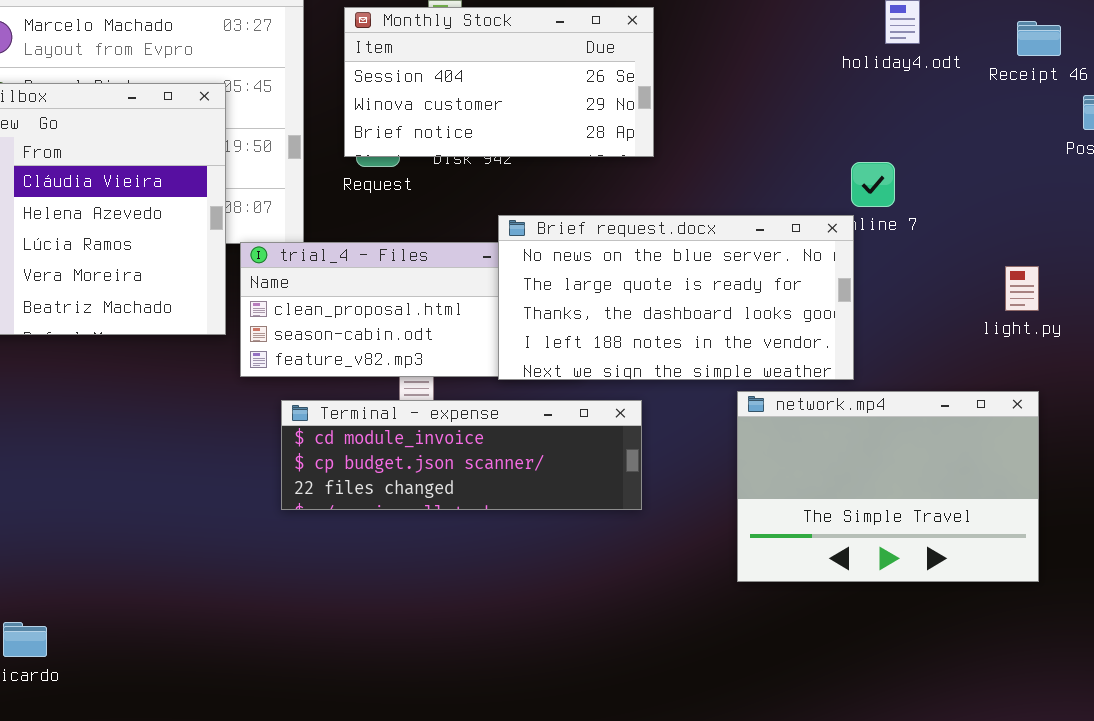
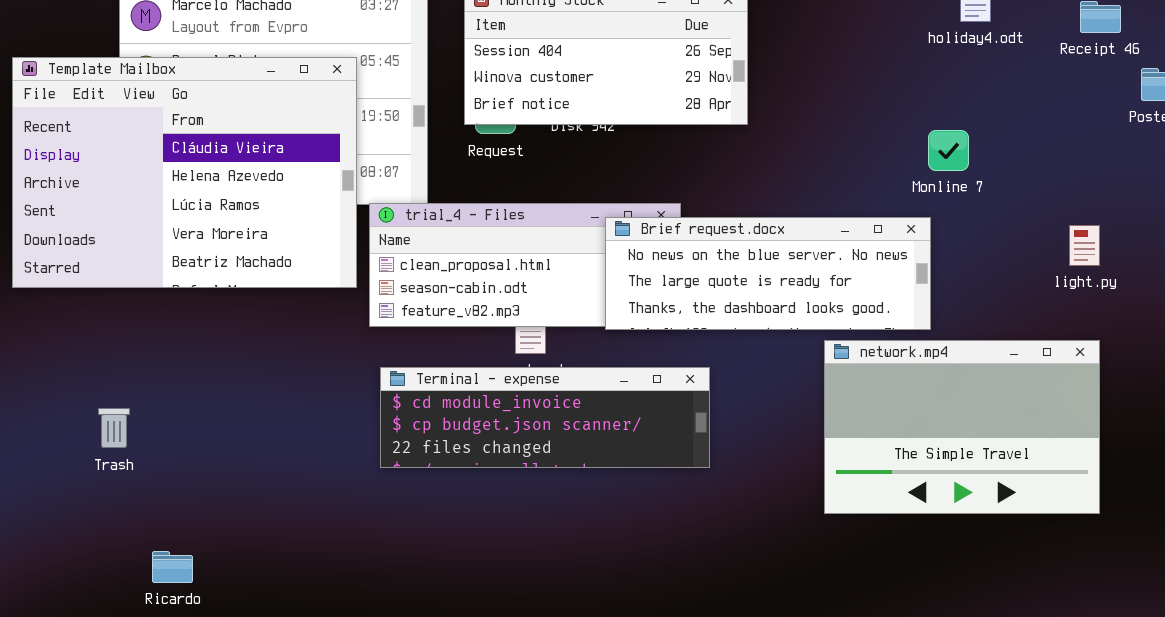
Brief request.docx: [498,215,854,380] -> [605,217,931,330], resized
Terminal - expense: [281,400,642,510] -> [380,367,710,468], moved

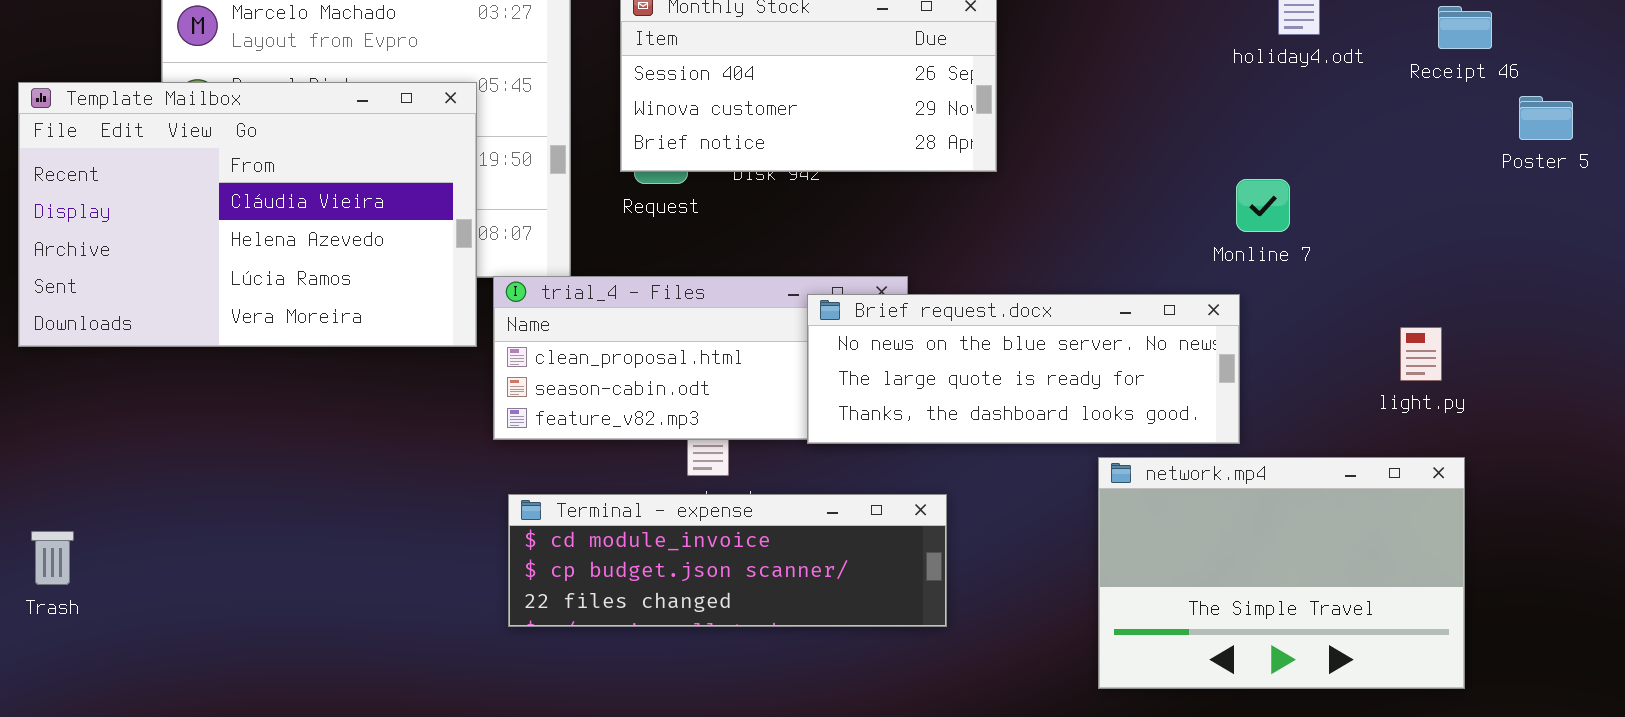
Template Mailbox: [12,57,357,288] -> [18,82,477,347], resized
light.py: [1069,225,1100,266] -> [1400,327,1442,381], moved
Trash: [98,408,130,448] -> [31,531,74,585], moved

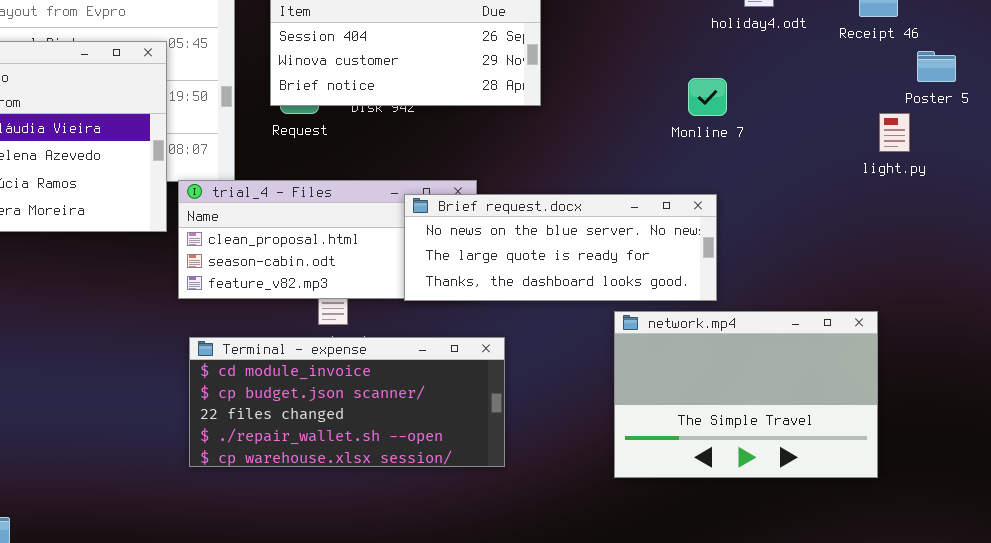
Monline 7: [1236,179,1290,232] -> [688,78,727,116], moved
light.py: [1400,327,1442,381] -> [879,113,910,152], moved
Terminal - expense: [508,494,947,627] -> [189,337,505,467], resized

